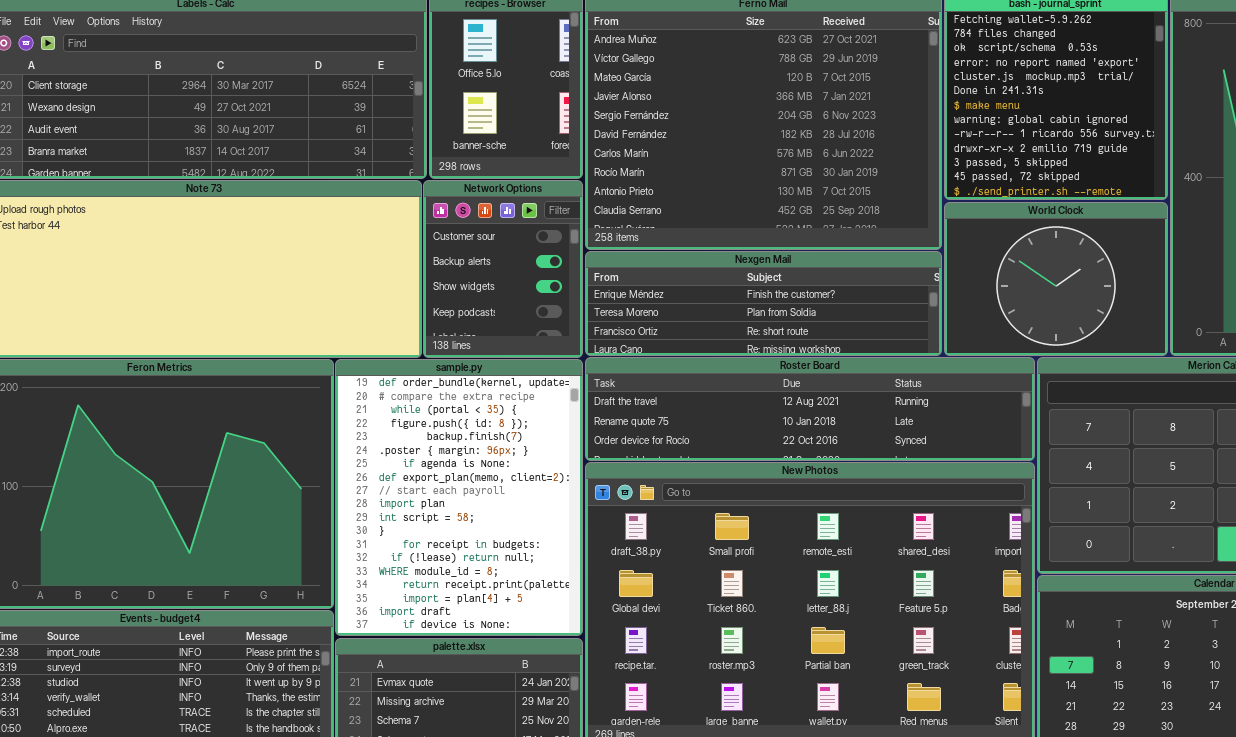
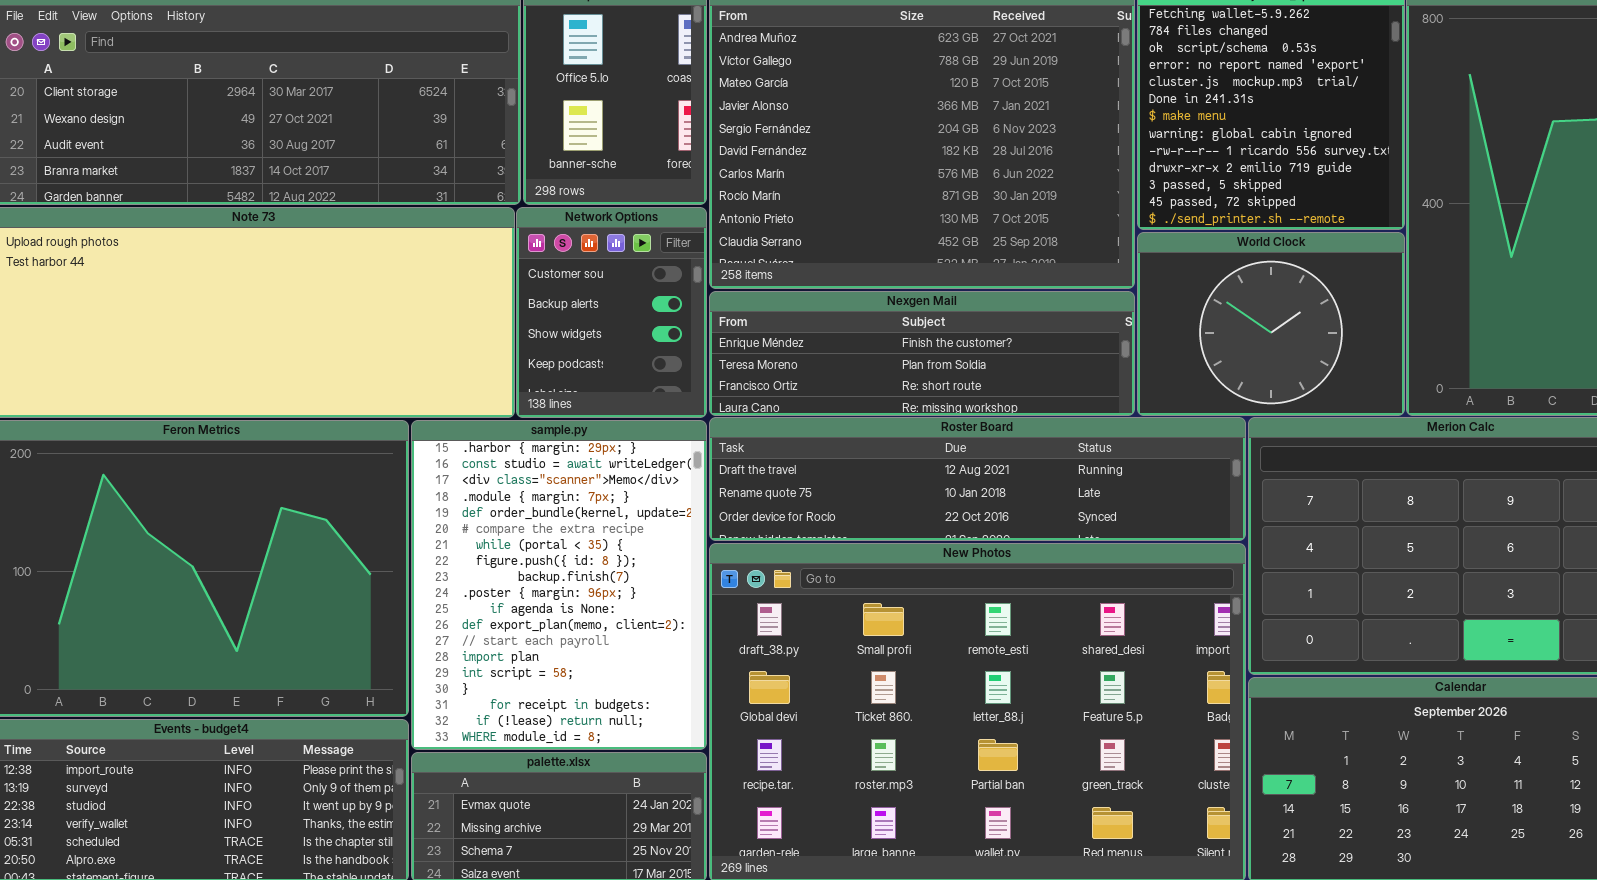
sample.py: [335,359,583,636] -> [411,420,707,750], scrolled up 4 rows

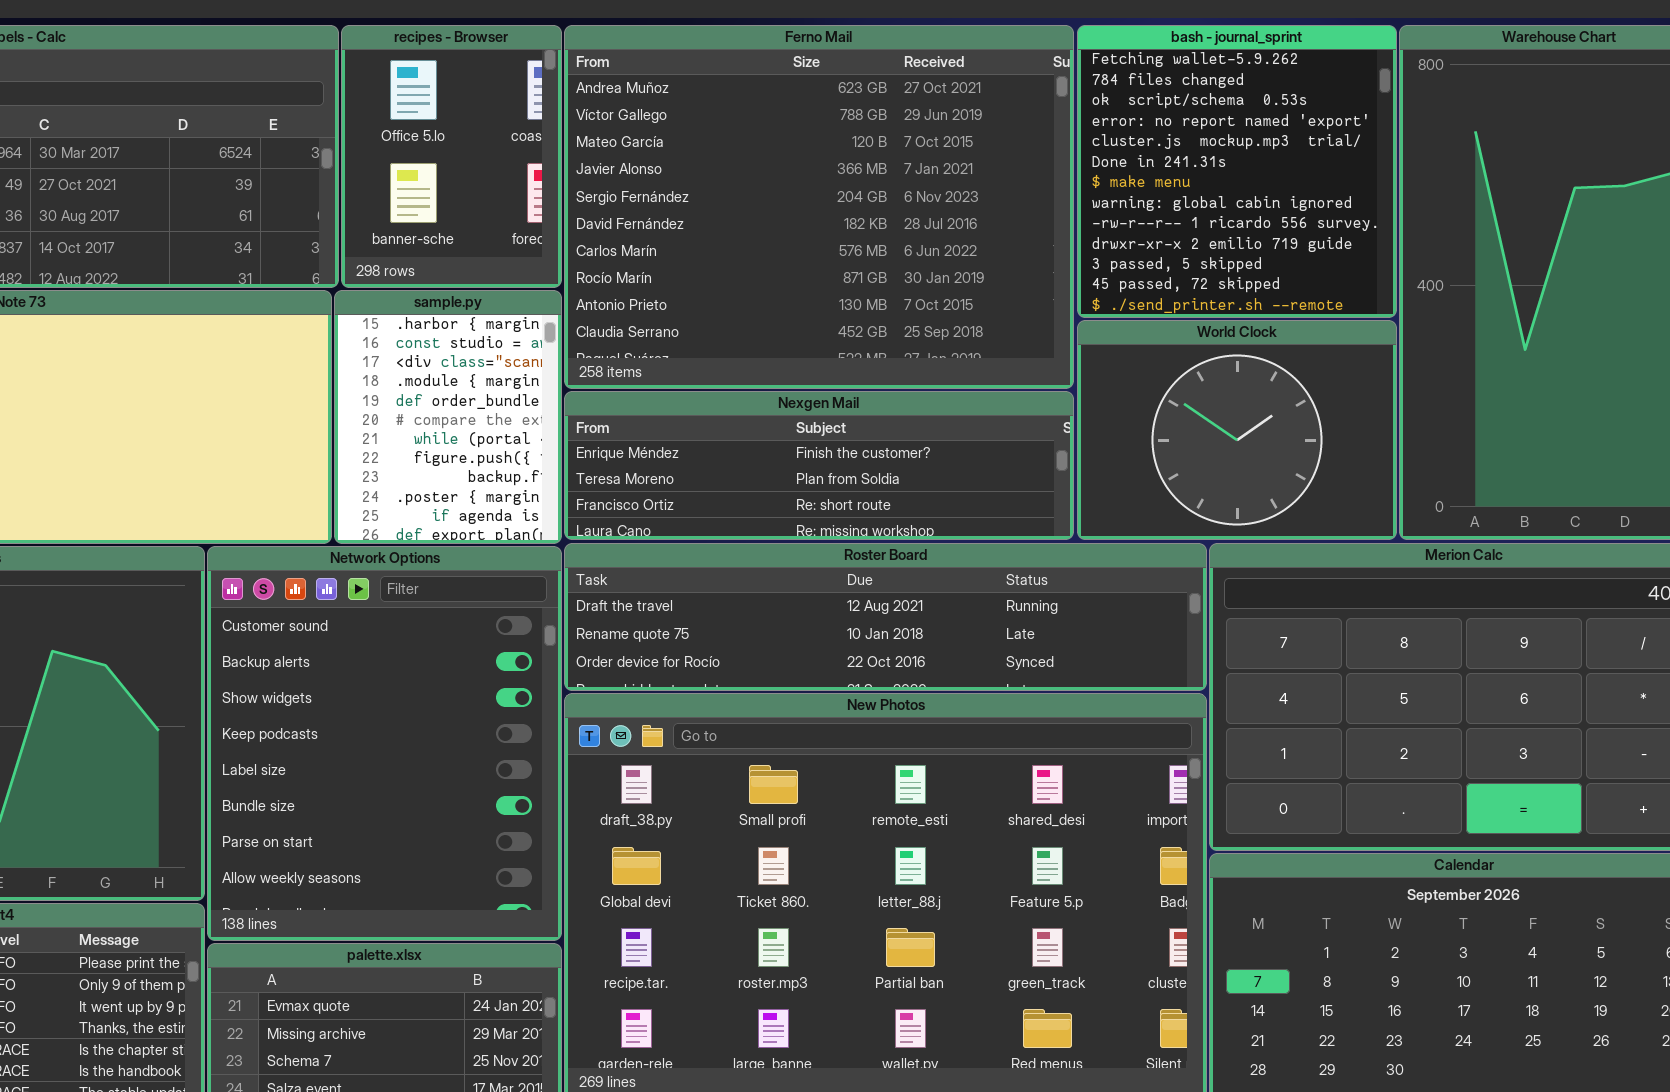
Network Options: [516,207,707,418] -> [207,546,562,941], moved, resized
sample.py: [411,420,707,750] -> [334,290,562,544], moved, resized

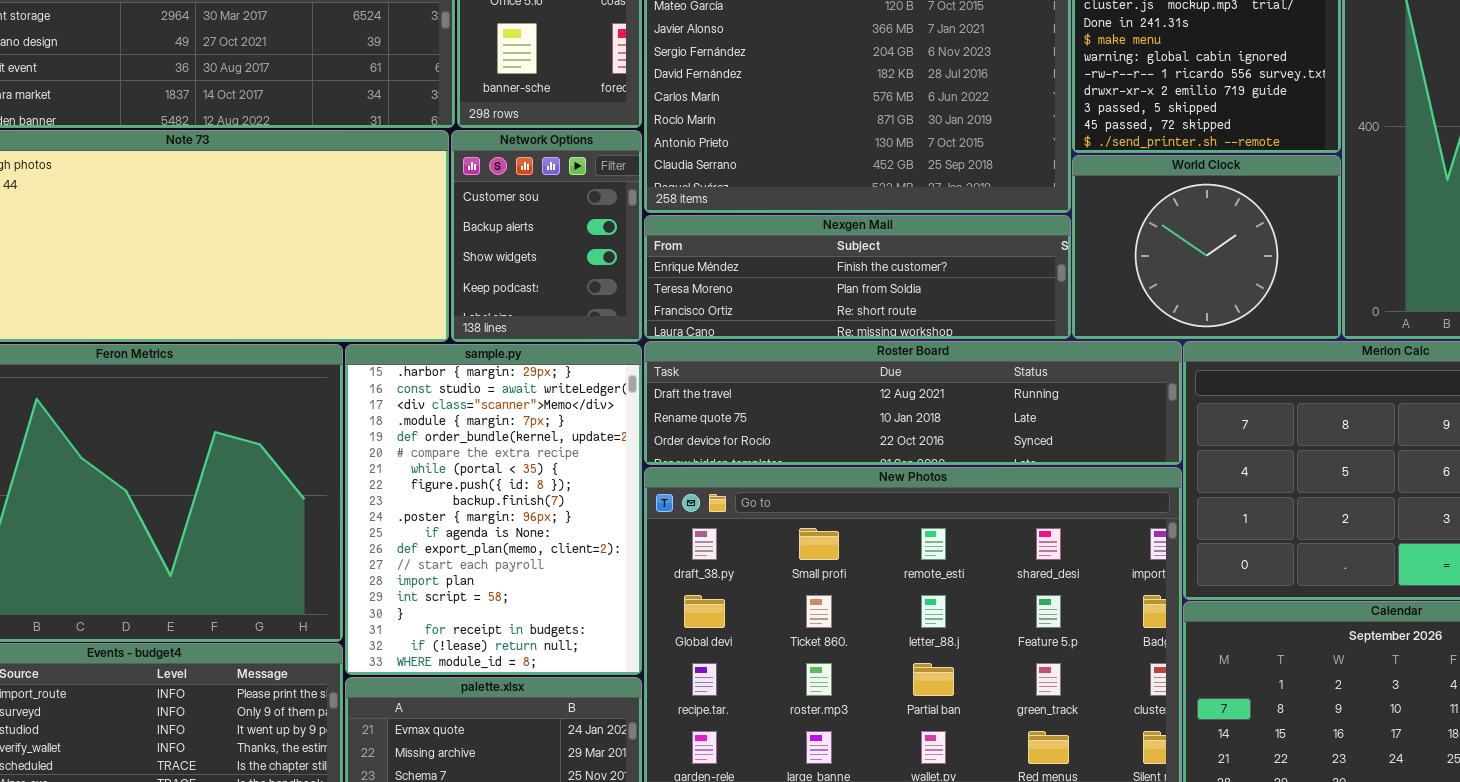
sample.py: [334,290,562,544] -> [345,344,642,675], moved, resized
Network Options: [207,546,562,941] -> [451,130,642,342], moved, resized

